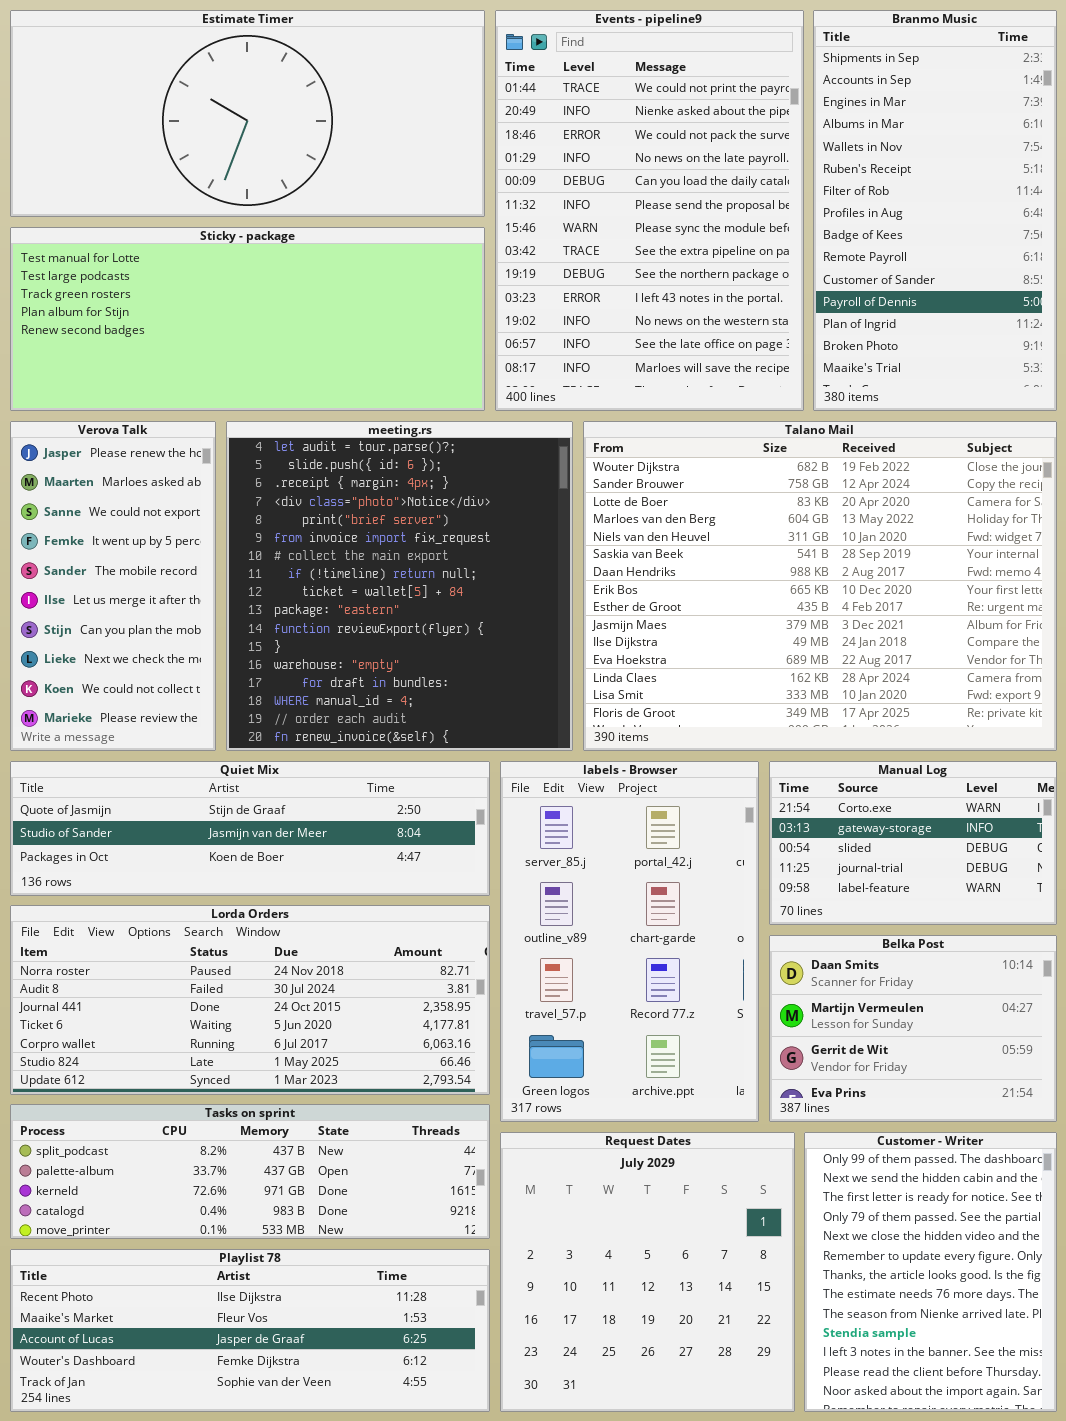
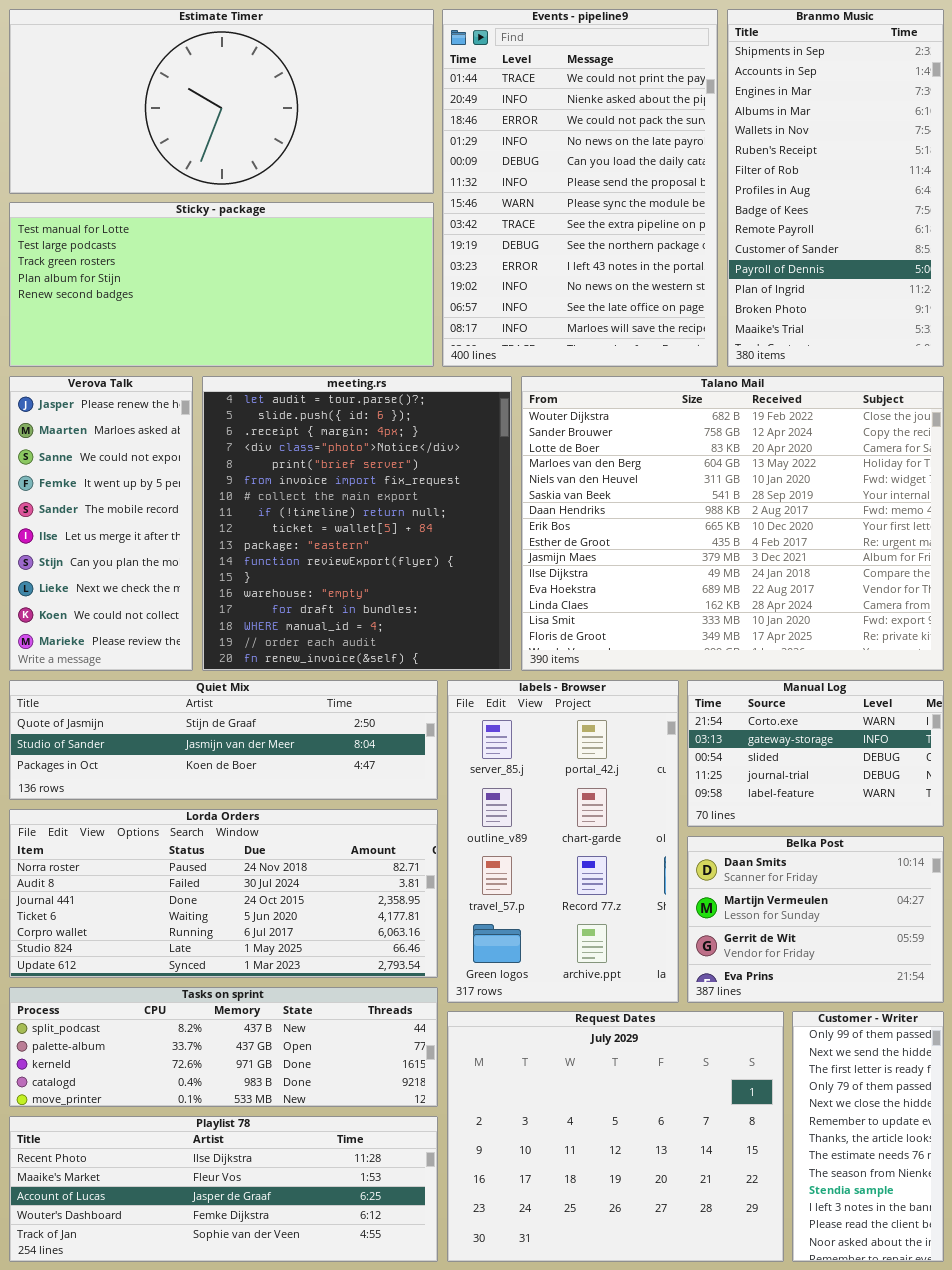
Request Dates: [500,1132,795,1412] -> [447,1011,784,1262], resized
Customer - Writer: [804,1132,1057,1412] -> [792,1011,944,1262], resized

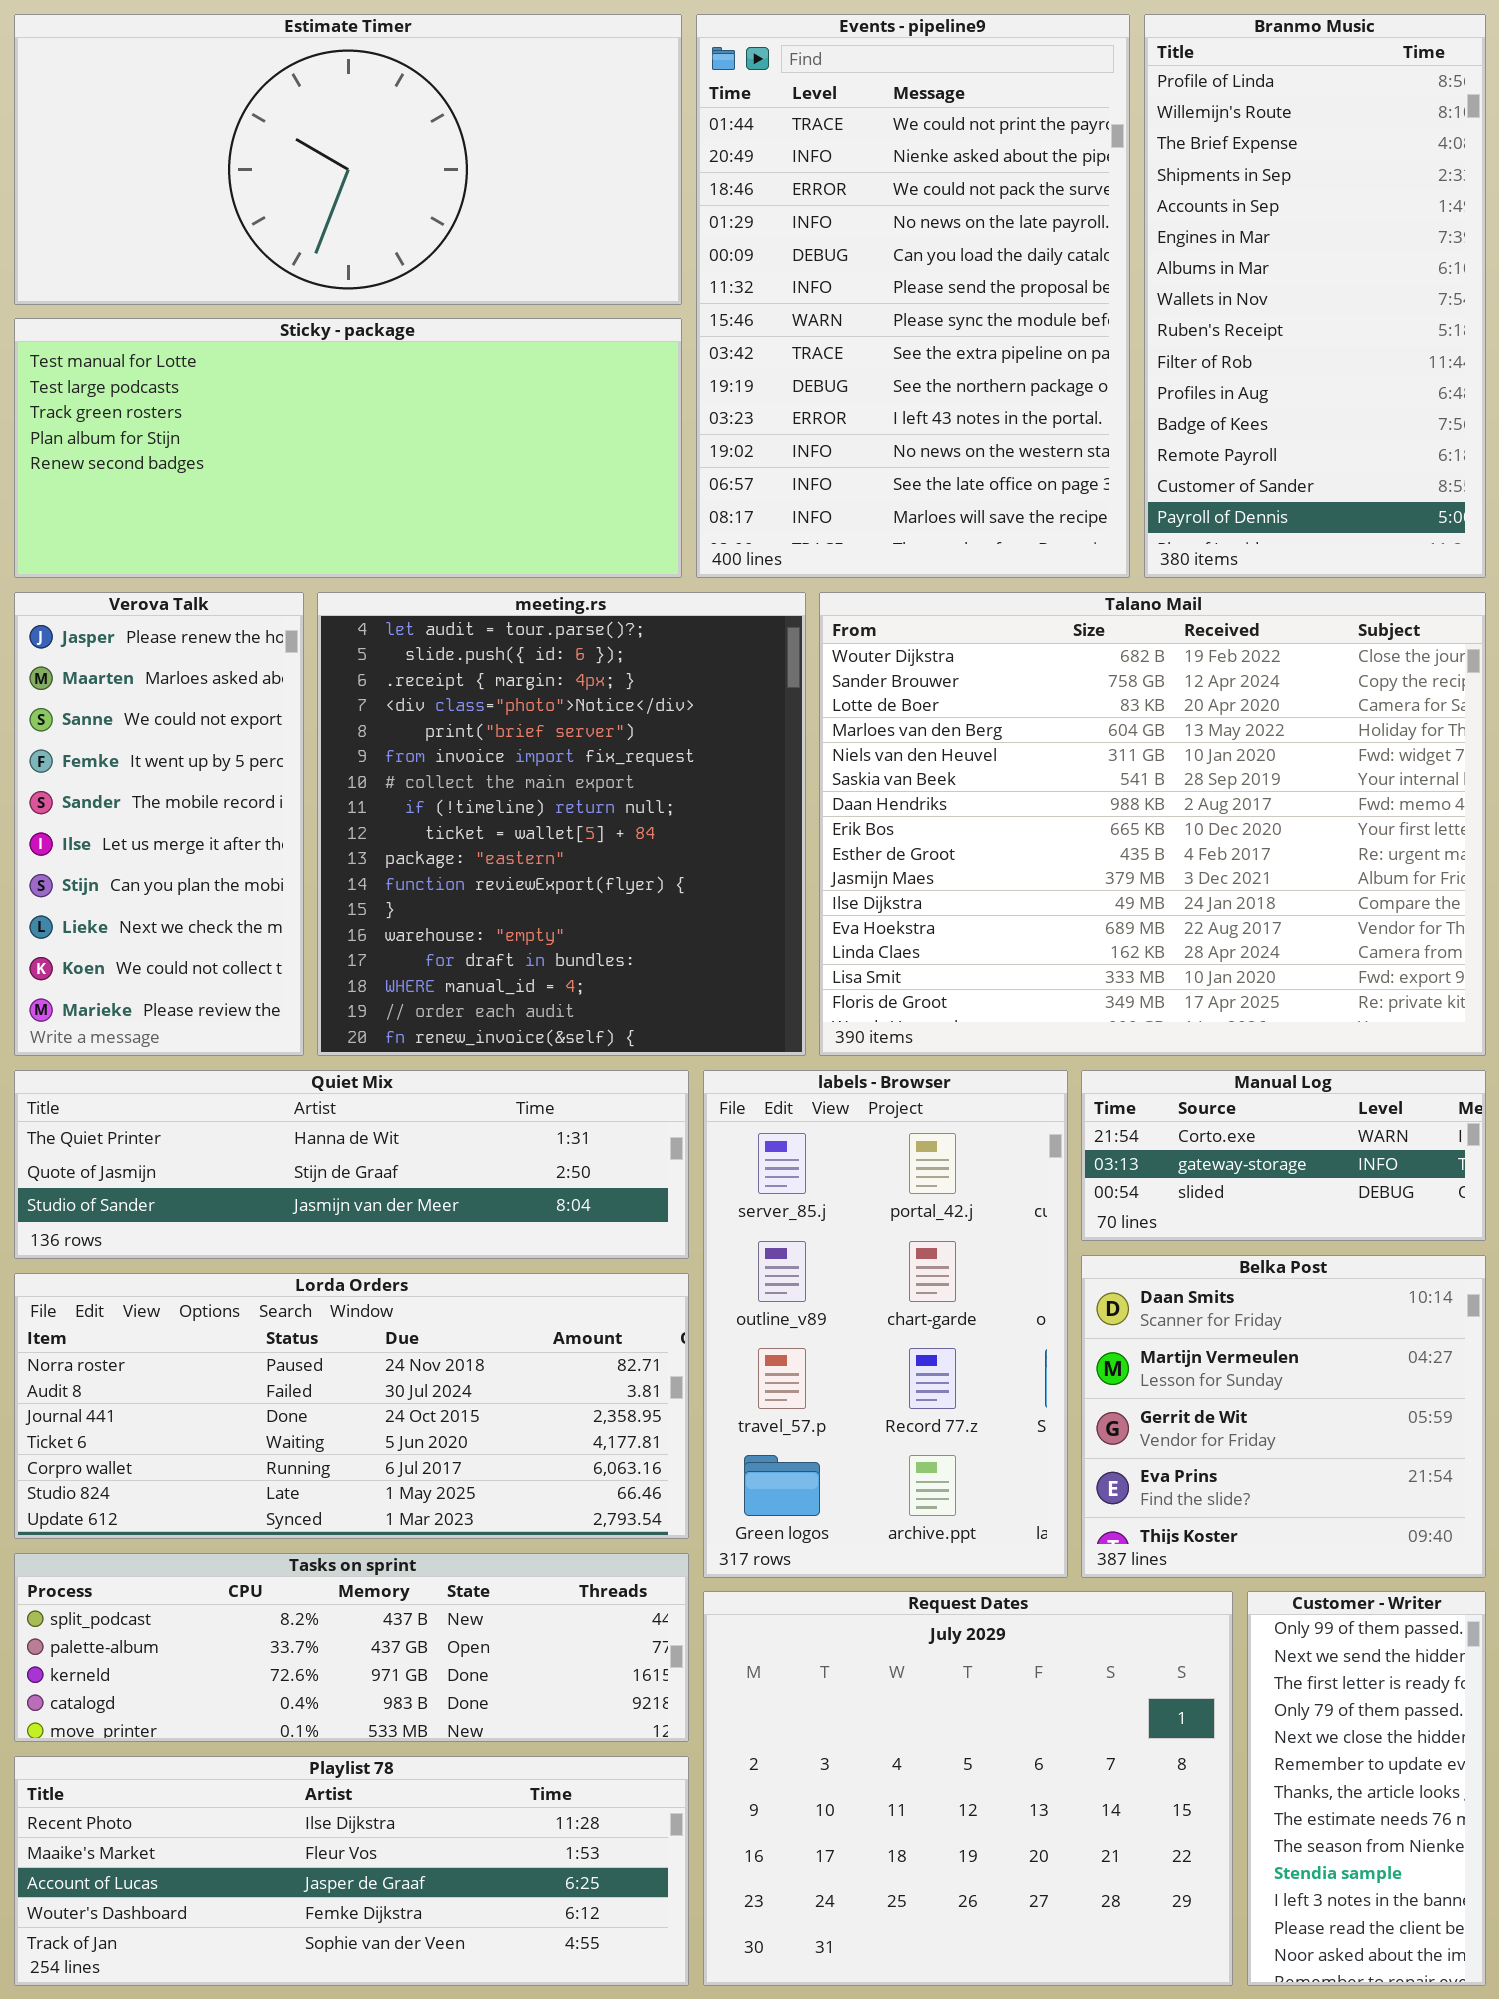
Branmo Music: [727,9,944,367] -> [1144,14,1486,578], scrolled up 3 rows
Quiet Mix: [9,680,438,800] -> [14,1070,689,1259], scrolled up 1 row
Manual Log: [687,680,944,827] -> [1081,1070,1486,1241], resized
Belka Post: [687,836,944,1003] -> [1081,1255,1486,1578], resized

